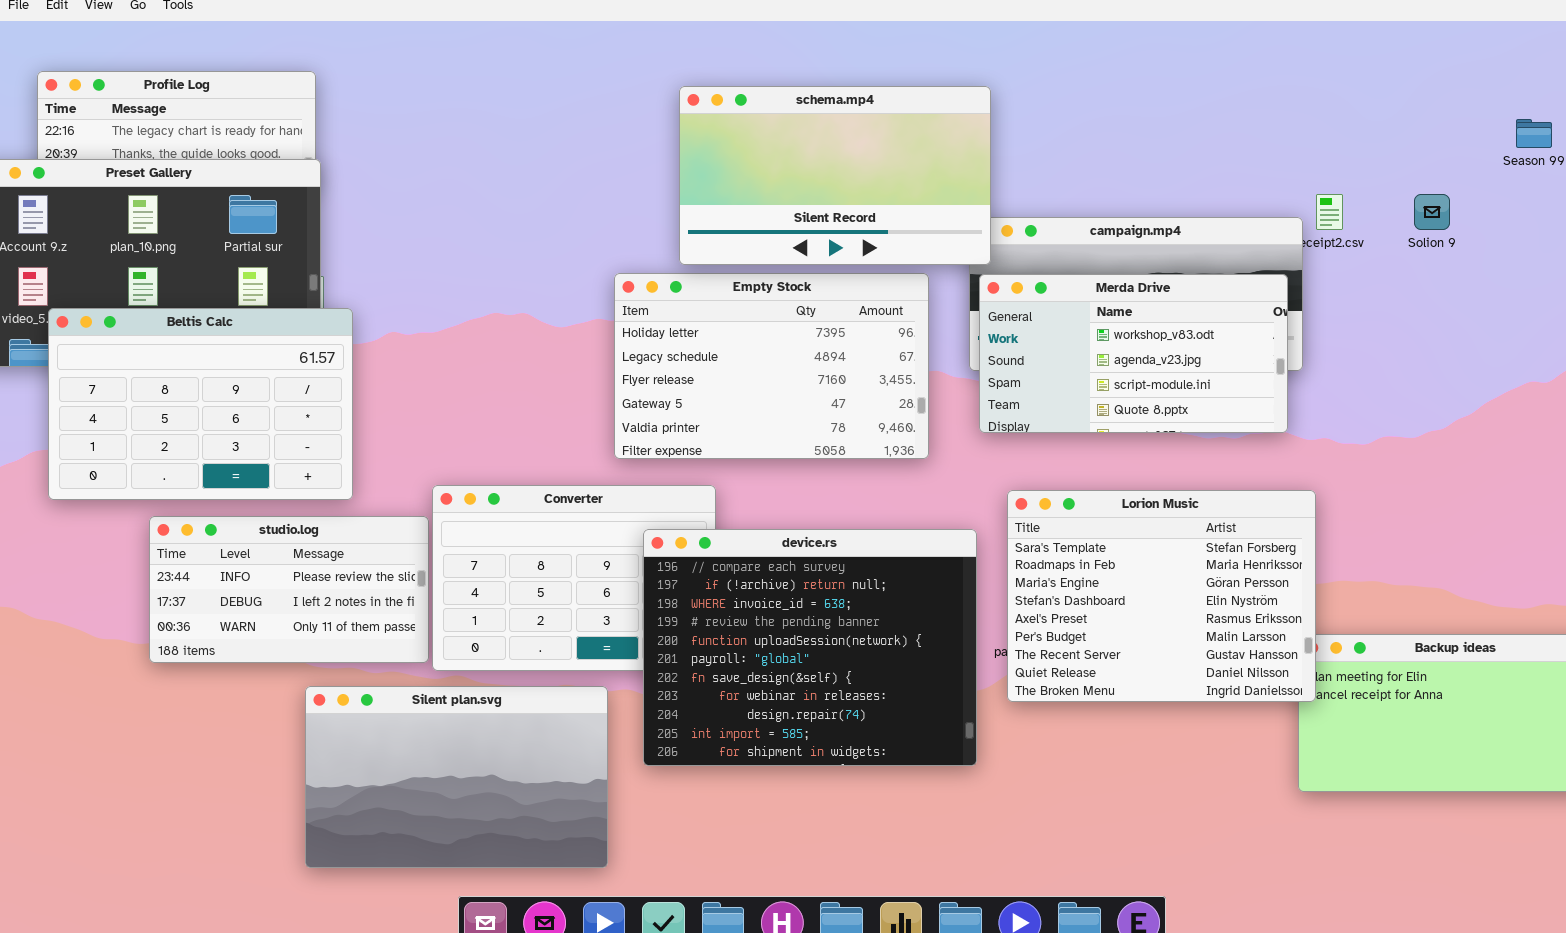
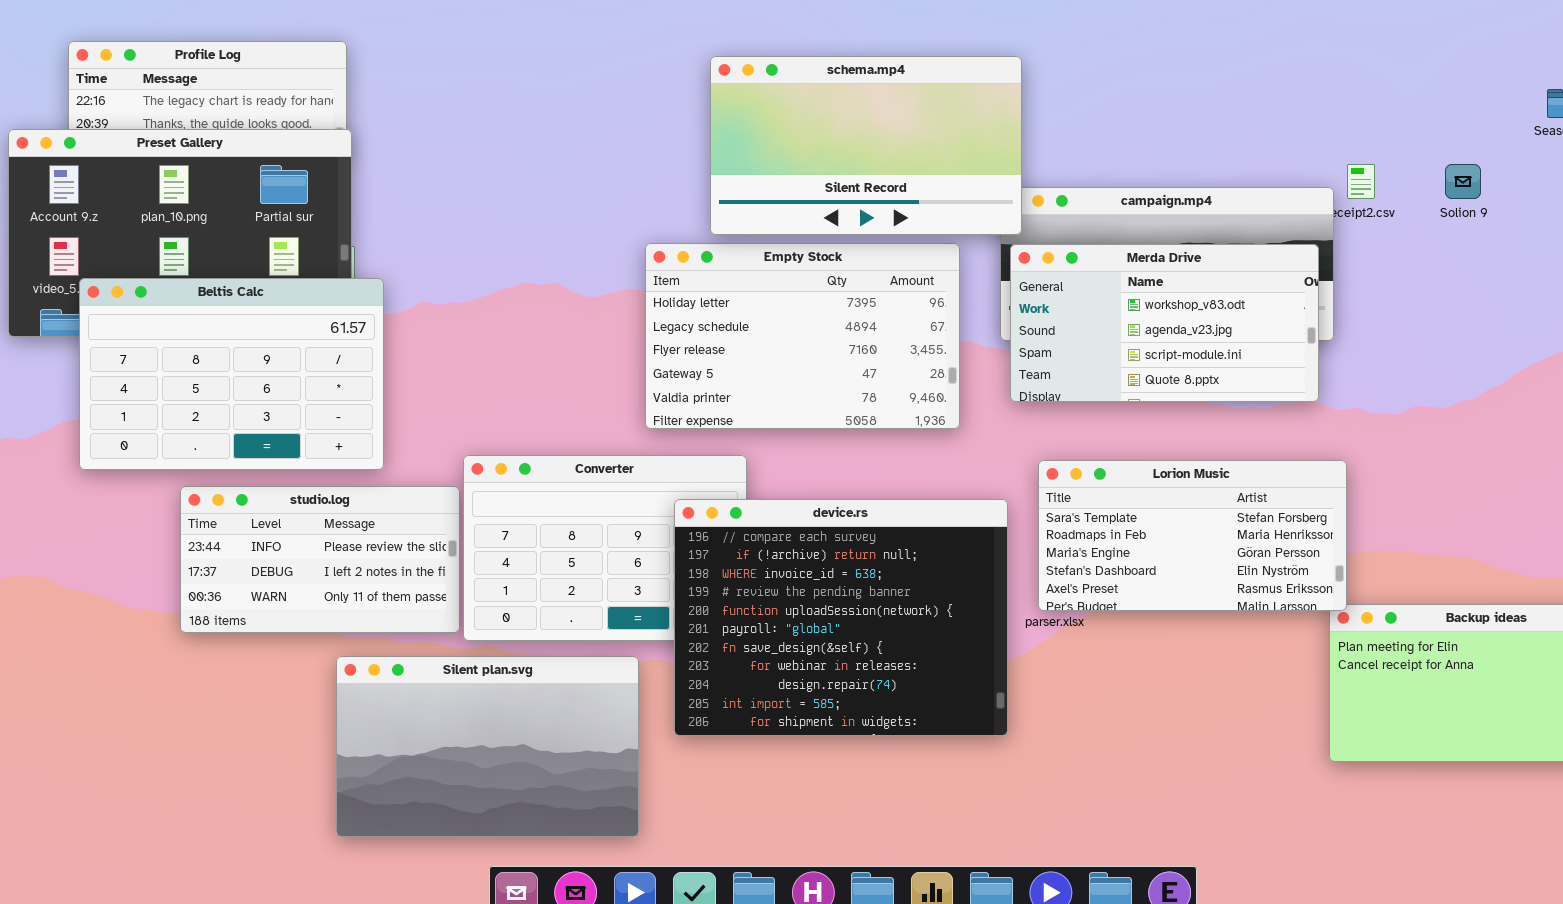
Lorion Music: [1007,490,1316,702] -> [1038,460,1347,611], resized

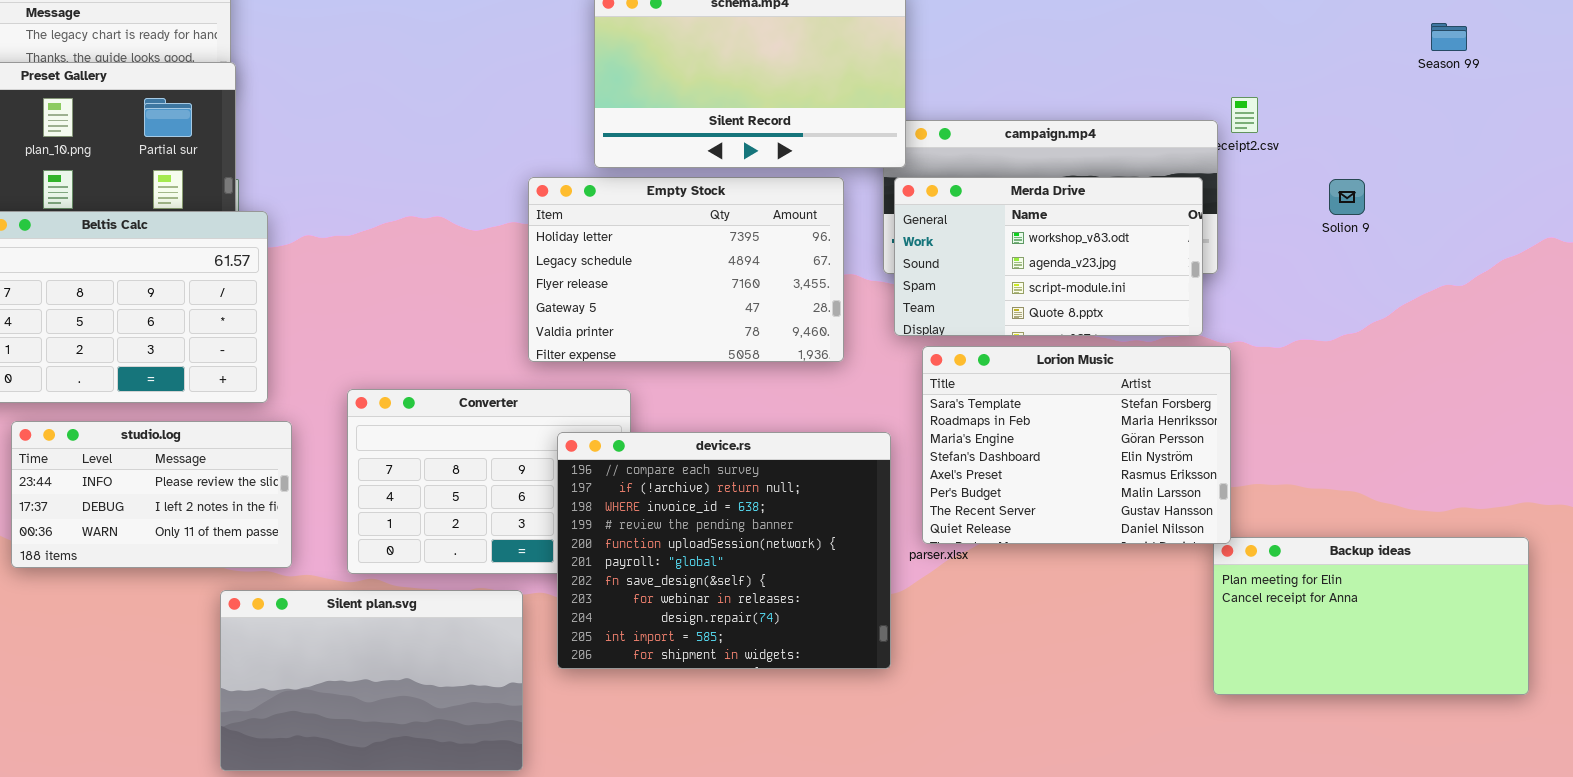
Solion 9: [1445,164,1481,199] -> [1329,179,1365,215], moved
Lorion Music: [1038,460,1347,611] -> [922,346,1231,544], resized
studio.log: [180,486,460,633] -> [11,421,292,568], moved

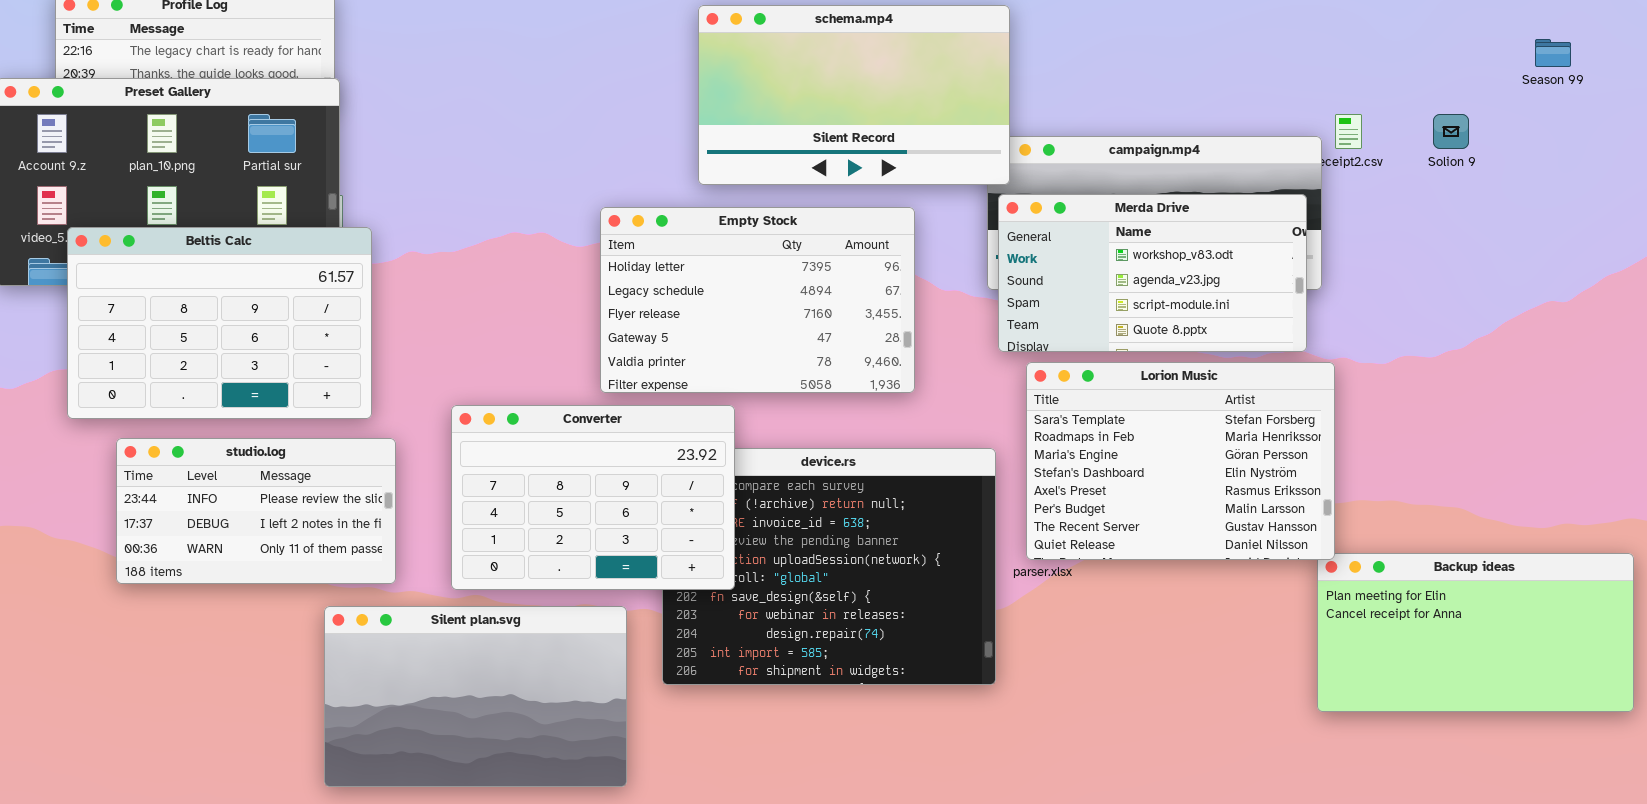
Empty Stock: [528,177,844,362] -> [600,207,915,393], moved
Solion 9: [1329,179,1365,215] -> [1433,114,1469,149], moved
Converter: [347,389,631,574] -> [451,405,735,590], raised

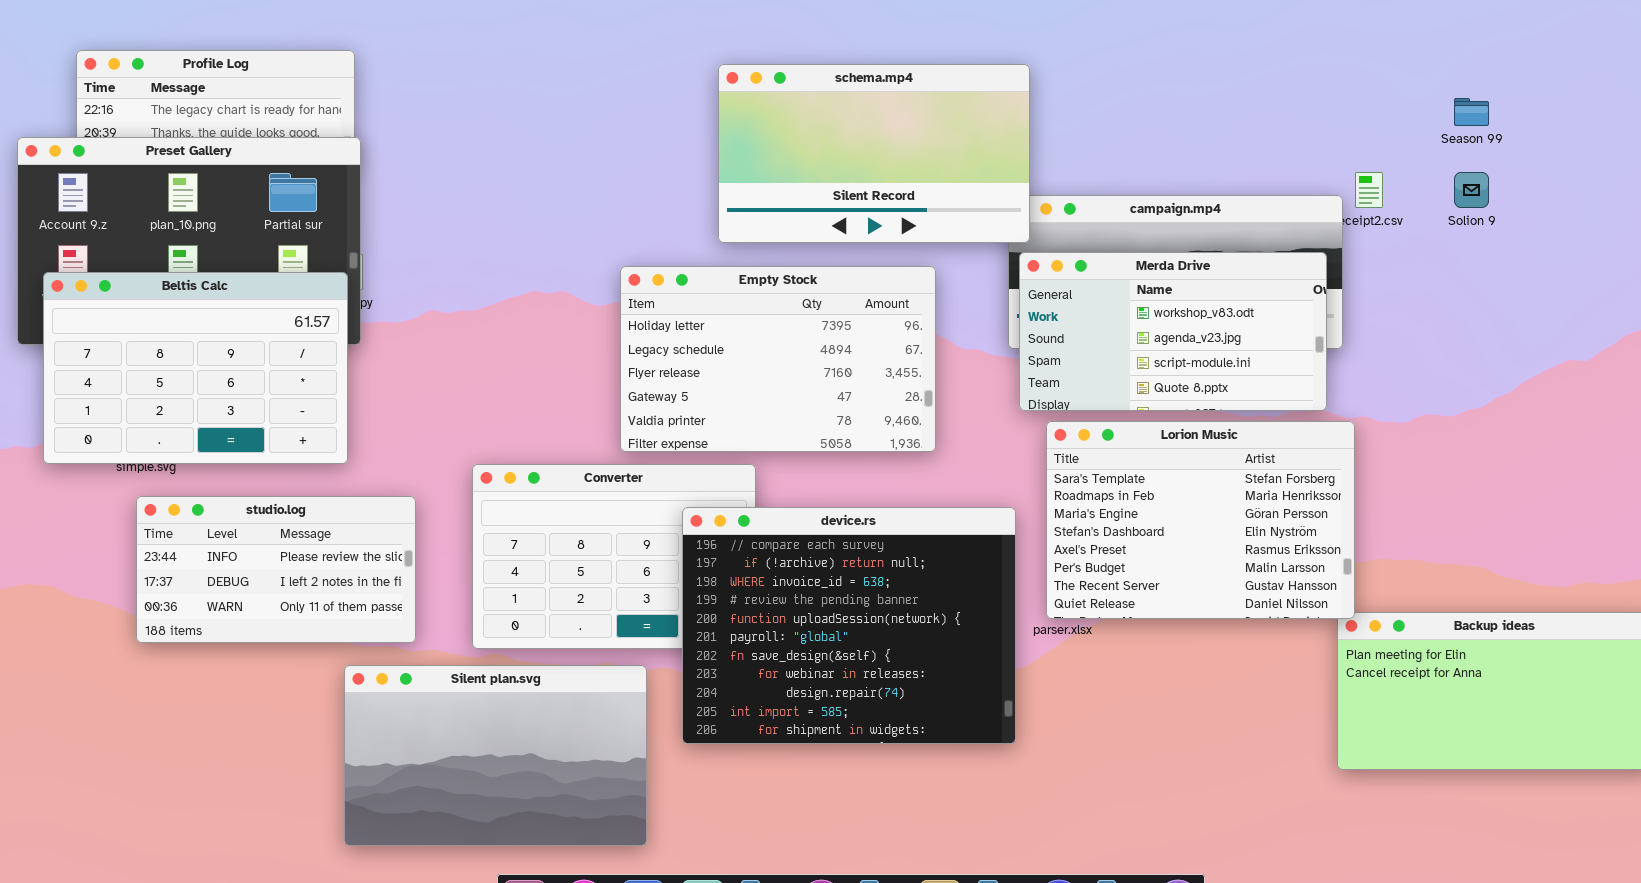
Season 99: [1535,39,1571,67] -> [1454,98,1489,126], moved
Beltis Calc: [67,227,372,419] -> [43,272,348,464], moved
device.rs: [662,448,996,685] -> [682,507,1016,744], raised

